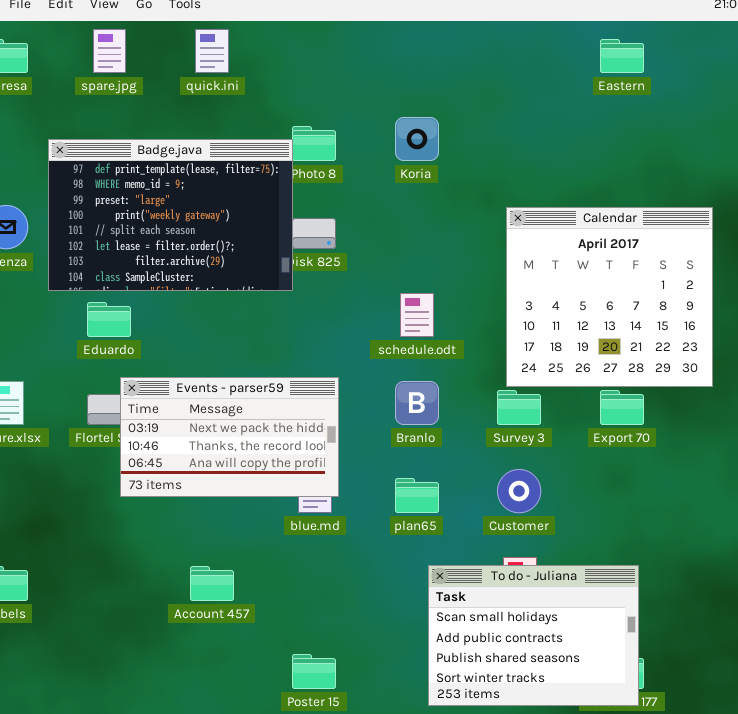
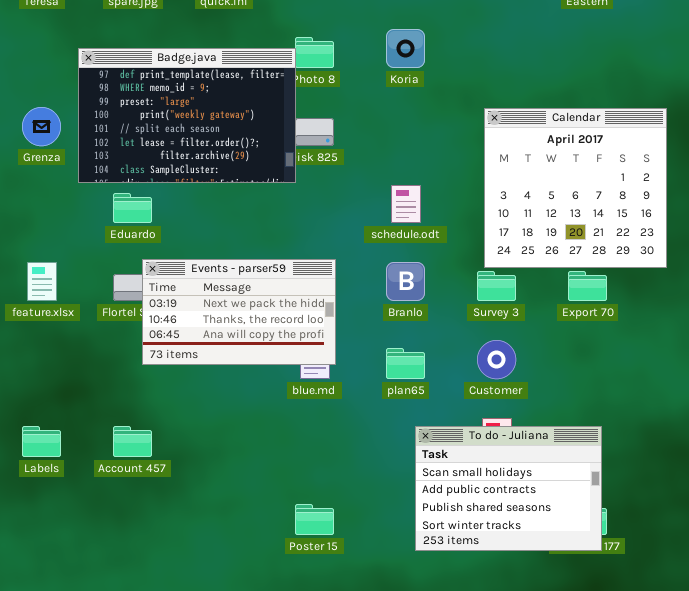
Account 457: [190,566,234,601] -> [113,426,152,457], moved

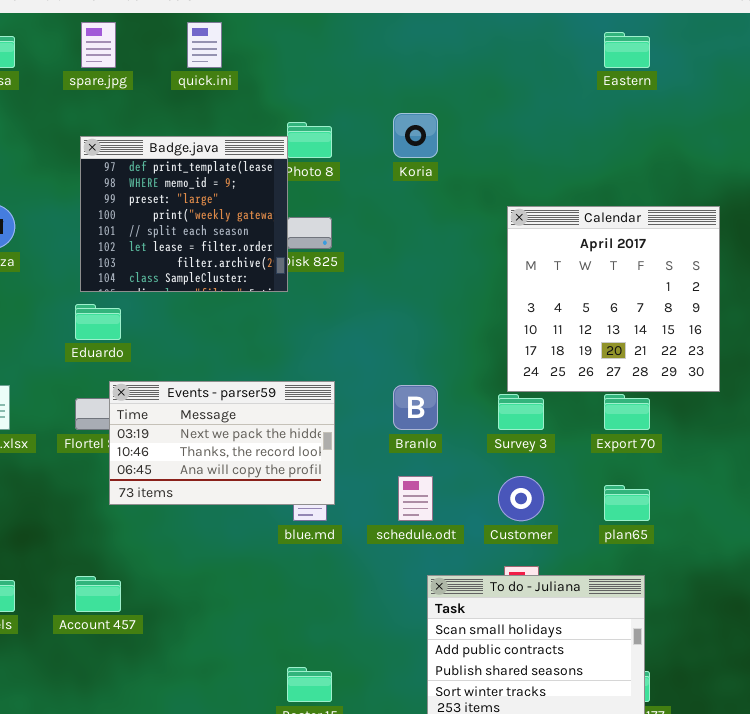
Badge.java: [78,48,296,183] -> [80,136,288,292], resized
schedule.odt: [391,185,421,223] -> [398,476,433,521], moved
plan65: [386,348,425,379] -> [604,485,650,521], moved

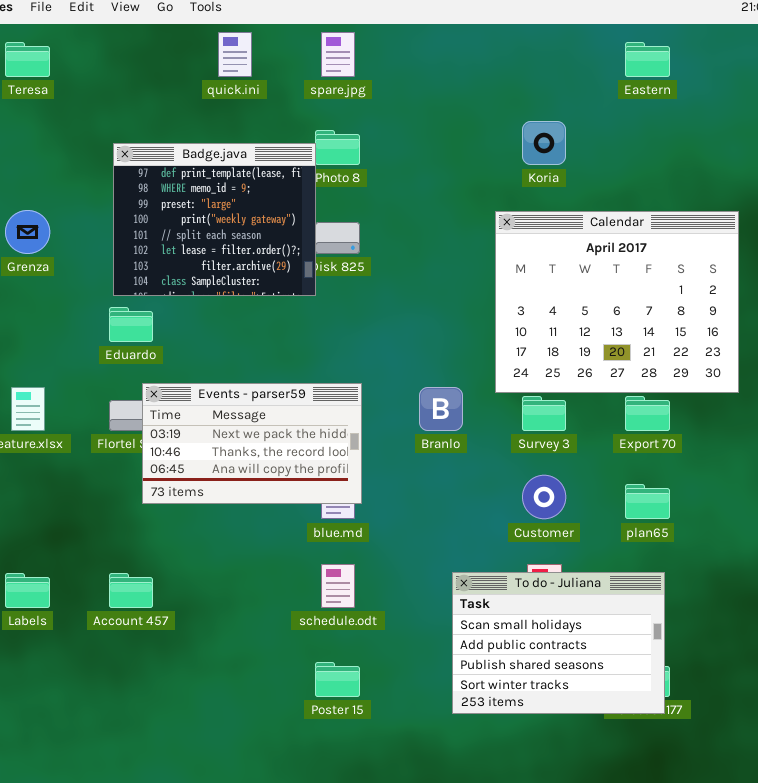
spare.jpg: [81,22,116,68] -> [321,32,355,77], moved
Koria: [393,113,438,158] -> [522,121,566,165], moved
Calendar: [507,206,720,392] -> [495,211,739,393], resized
schedule.odt: [398,476,433,521] -> [321,564,355,608], moved

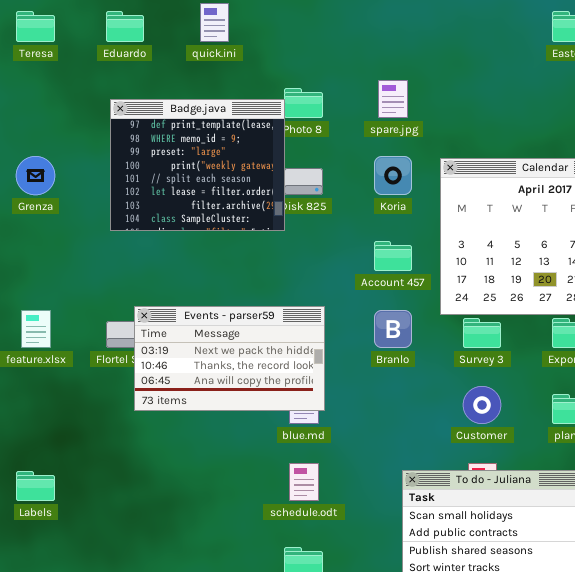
spare.jpg: [321,32,355,77] -> [378,80,408,118], moved
Koria: [522,121,566,165] -> [374,156,412,195], moved
Eduardo: [109,307,153,342] -> [106,11,144,42], moved
Account 457: [109,573,153,608] -> [374,241,412,271], moved

